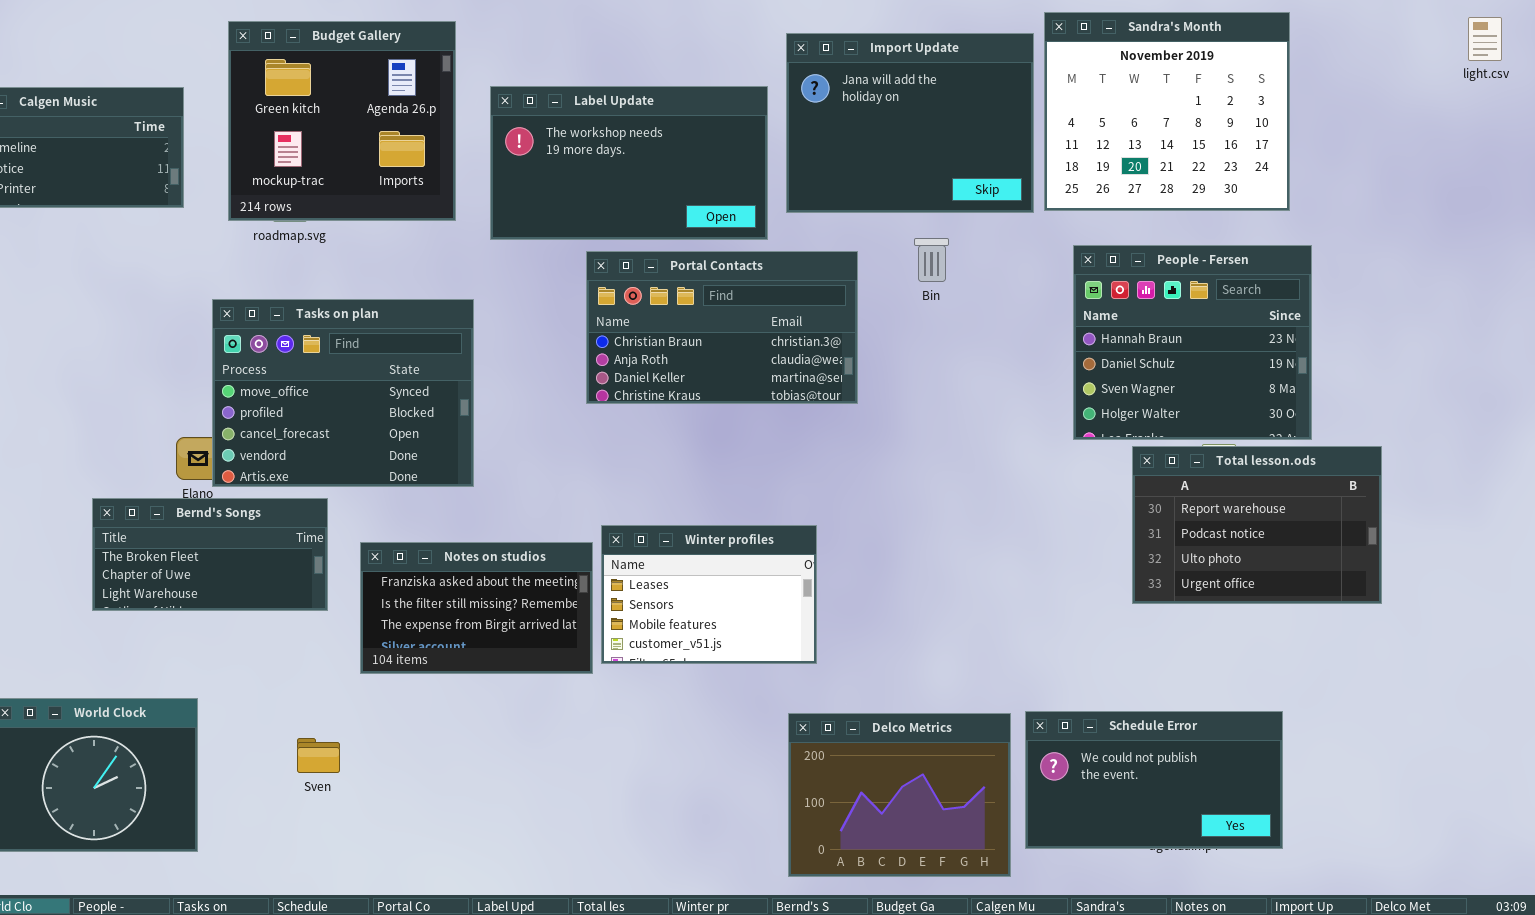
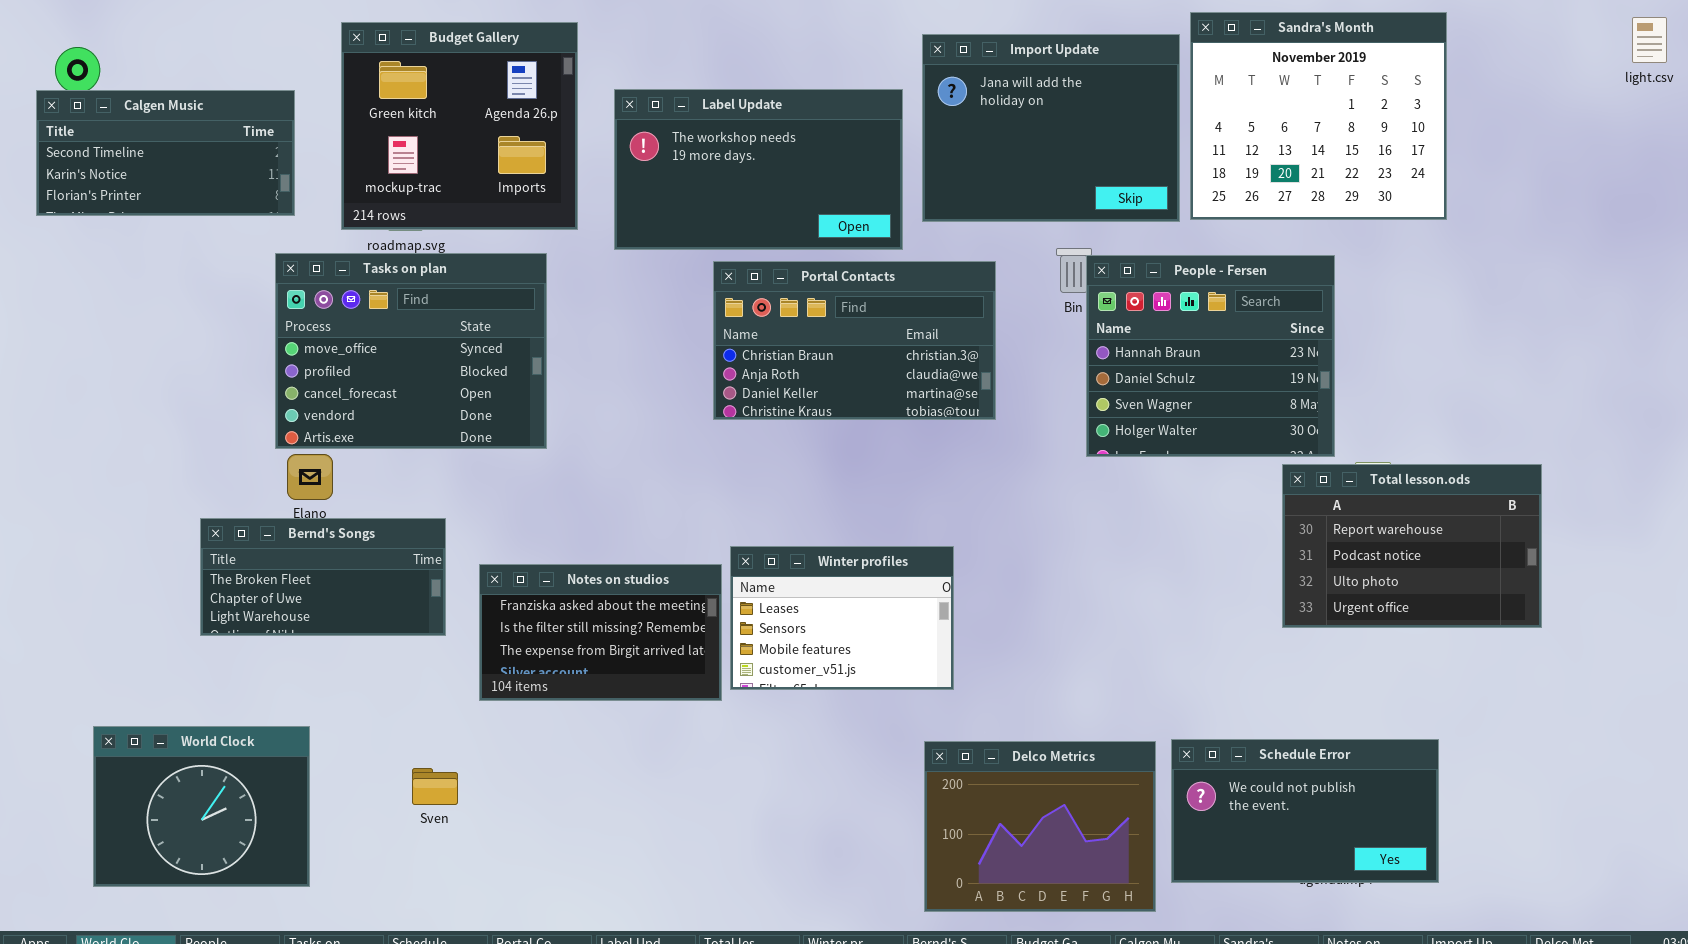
People - Fersen: [1073,245,1312,440] -> [1086,255,1335,457], moved
Tasks on plan: [212,299,474,487] -> [275,253,547,449], moved

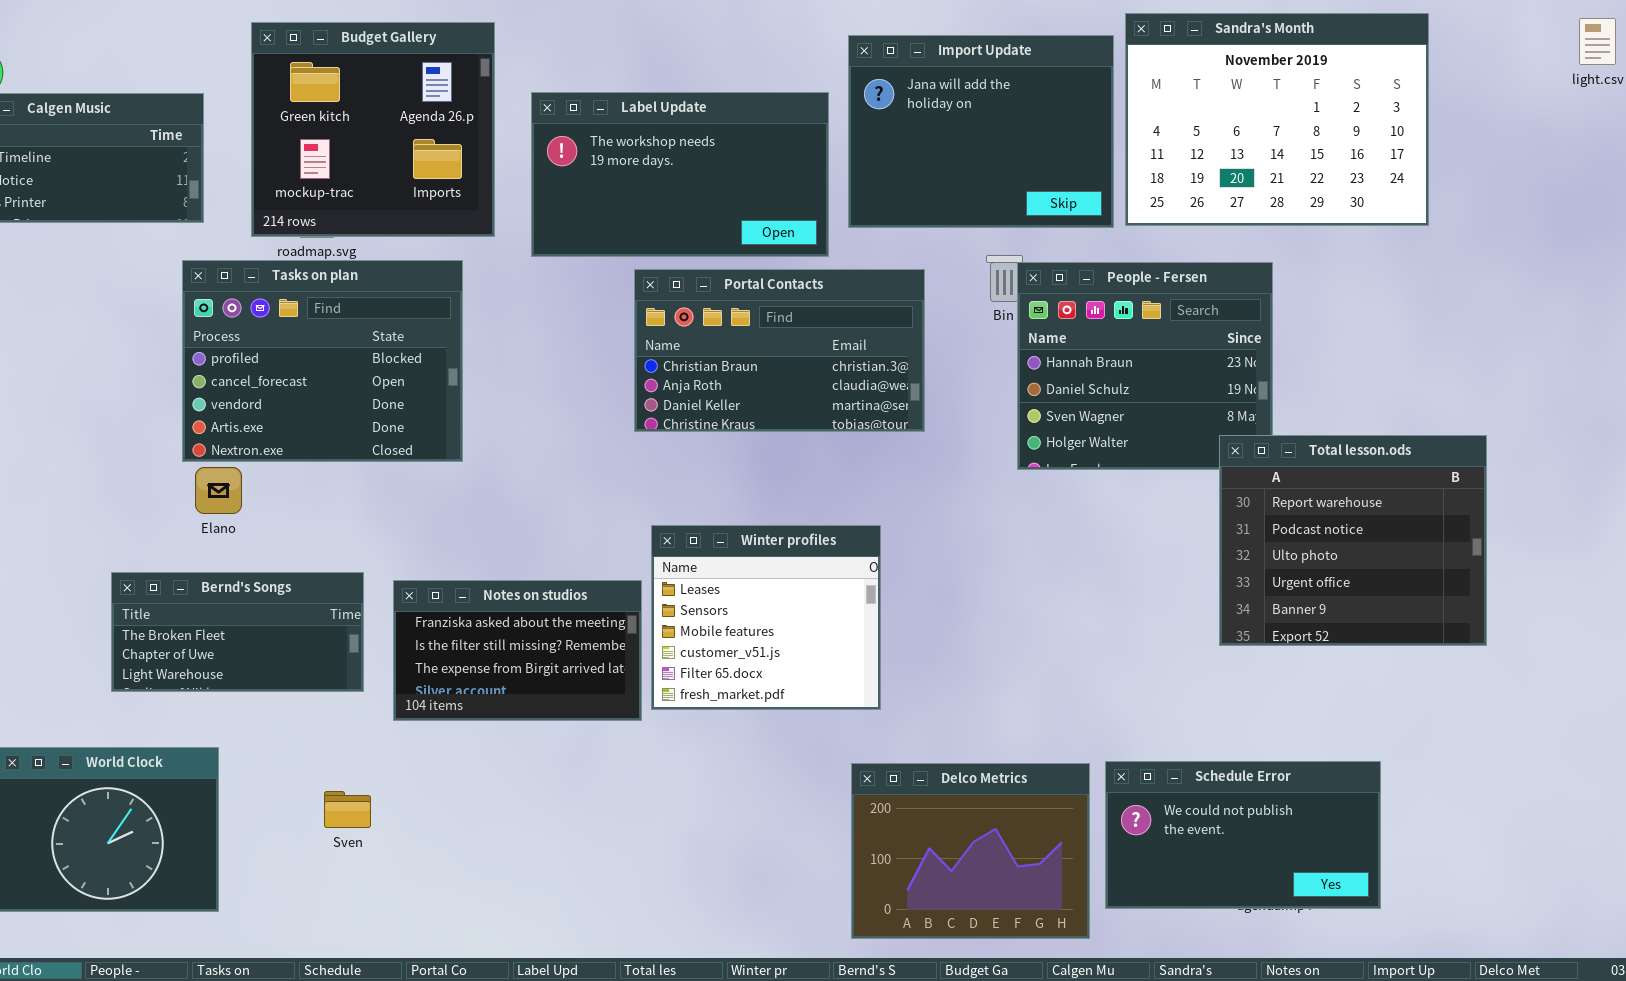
Sandra's Month: [1190,12,1447,220] -> [1125,13,1429,226], resized
Tasks on plan: [275,253,547,449] -> [182,260,463,462], scrolled down 1 row
Total lesson.ods: [1282,464,1542,628] -> [1219,435,1487,646], resized
Bernd's Songs: [200,518,446,636] -> [111,572,364,692], moved
Winter profiles: [730,546,954,690] -> [651,525,881,710], resized

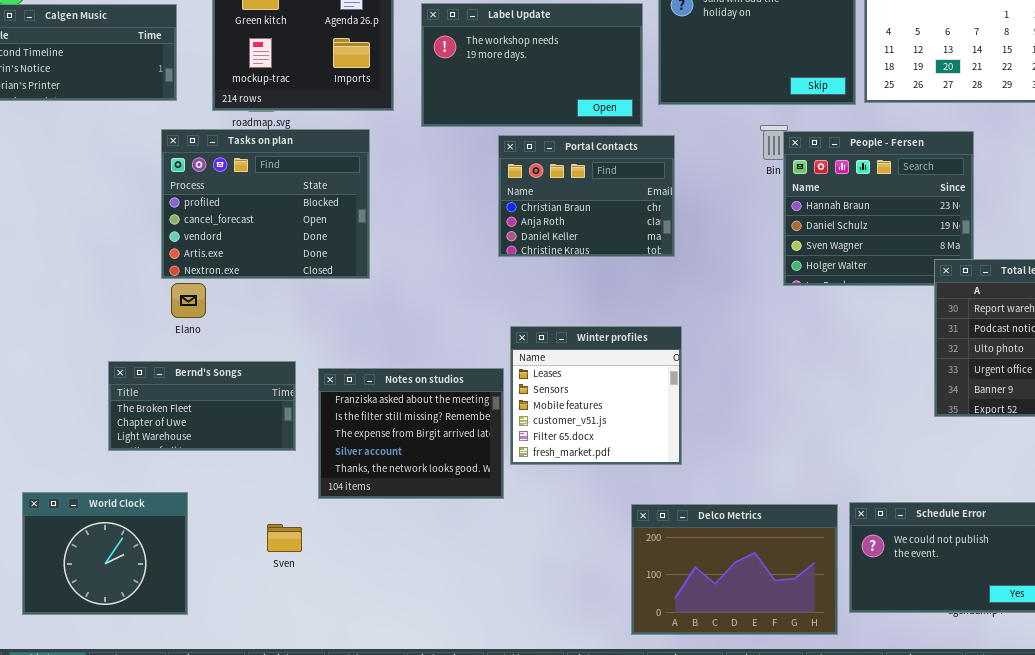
Portal Contacts: [634,269,925,432] -> [498,135,675,257], resized
Notes on studios: [393,580,642,721] -> [318,368,504,499], resized
Delco Metrics: [851,763,1090,939] -> [631,504,838,635], resized

